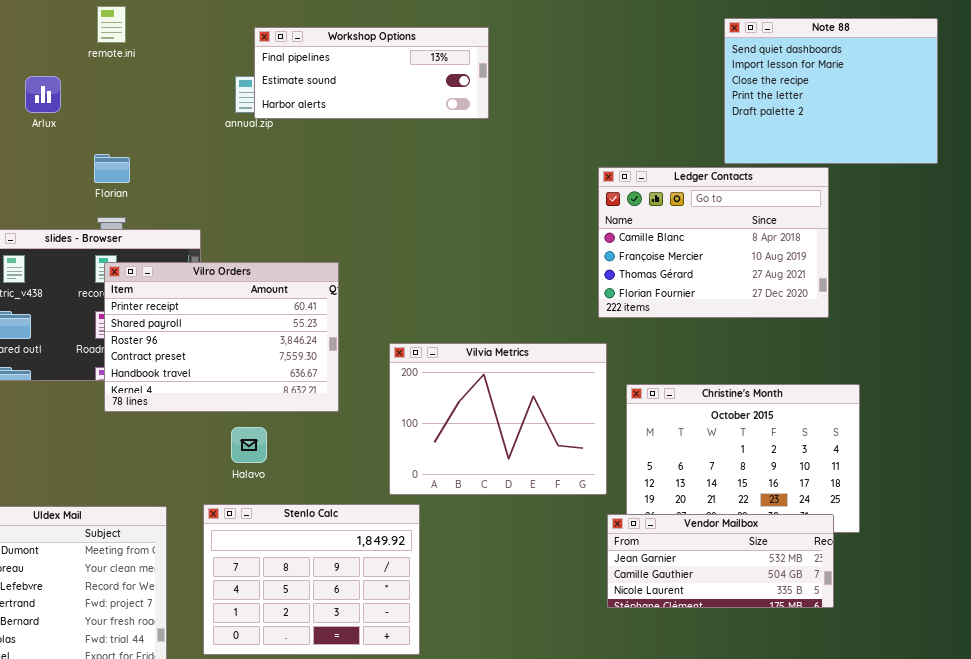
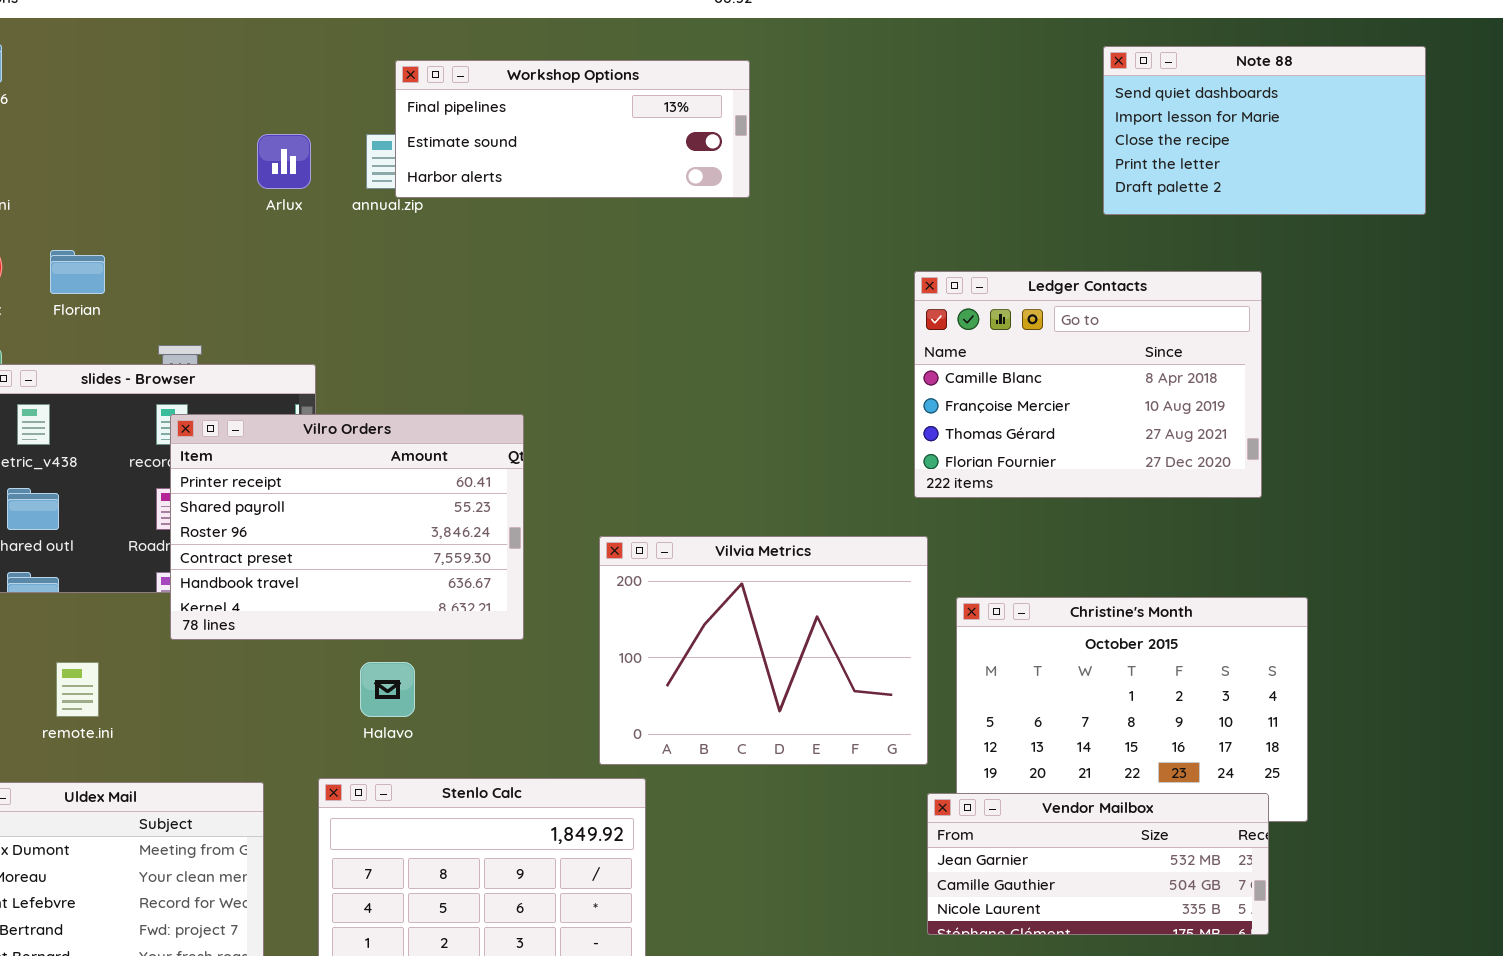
remote.ini: [97,6,126,43] -> [56,662,99,717], moved
Note 88: [724,18,938,164] -> [1103,46,1426,215], resized
Arlux: [25,76,61,113] -> [257,134,311,189], moved
Florian: [94,154,130,183] -> [50,250,105,294], moved

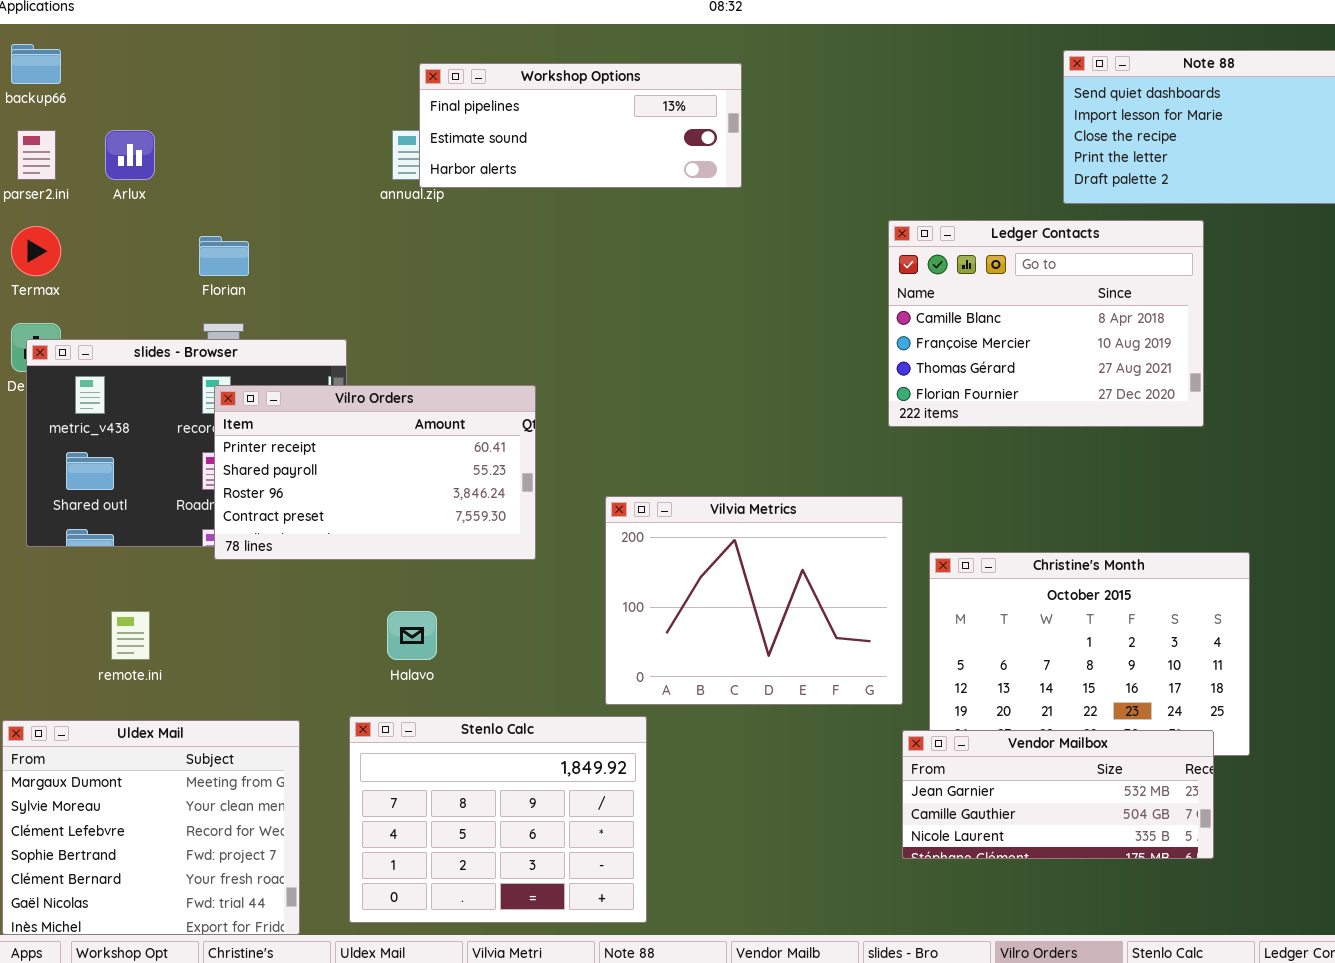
Arlux: [257,134,311,189] -> [105,130,155,180], moved
Florian: [50,250,105,294] -> [199,236,249,276], moved
Ledger Contacts: [914,271,1262,498] -> [888,220,1204,427], moved
Vilro Orders: [170,414,524,640] -> [214,385,536,560], resized

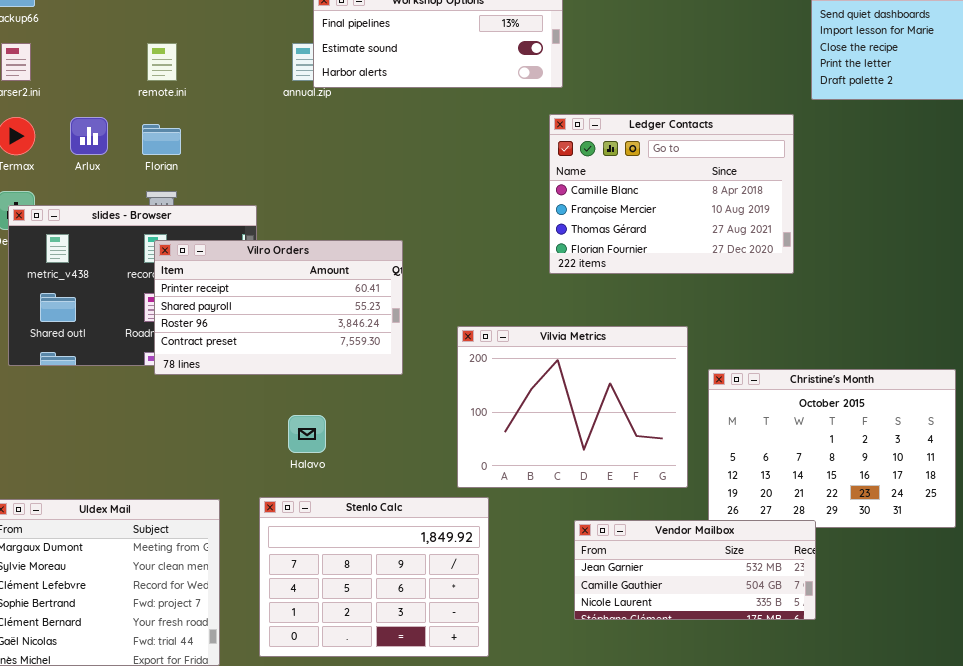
Arlux: [105,130,155,180] -> [70,117,108,155], moved
Ledger Contacts: [888,220,1204,427] -> [549,114,794,274], moved
remote.ini: [111,611,150,660] -> [147,43,177,81], moved
Vendor Mailbox: [902,730,1214,859] -> [574,520,816,620], moved

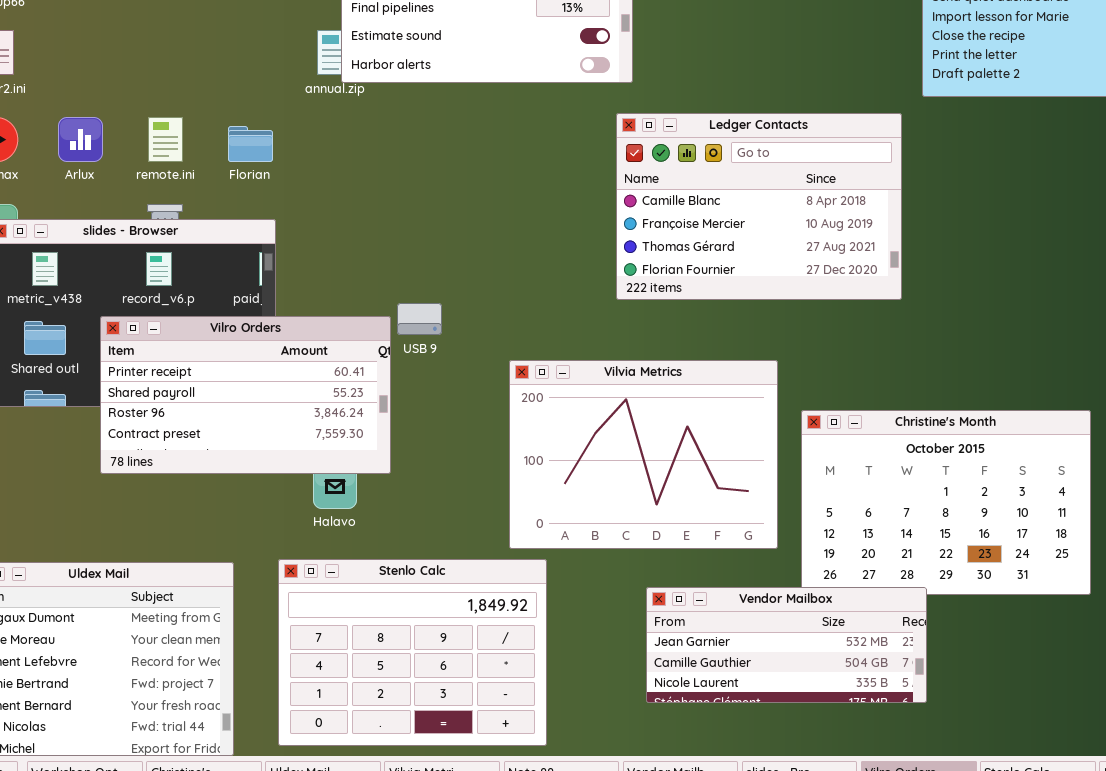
remote.ini: [147,43,177,81] -> [148,117,183,162], moved
Florian: [142,124,181,155] -> [228,126,273,162], moved
Vilro Orders: [154,240,403,375] -> [100,316,391,474], moved

